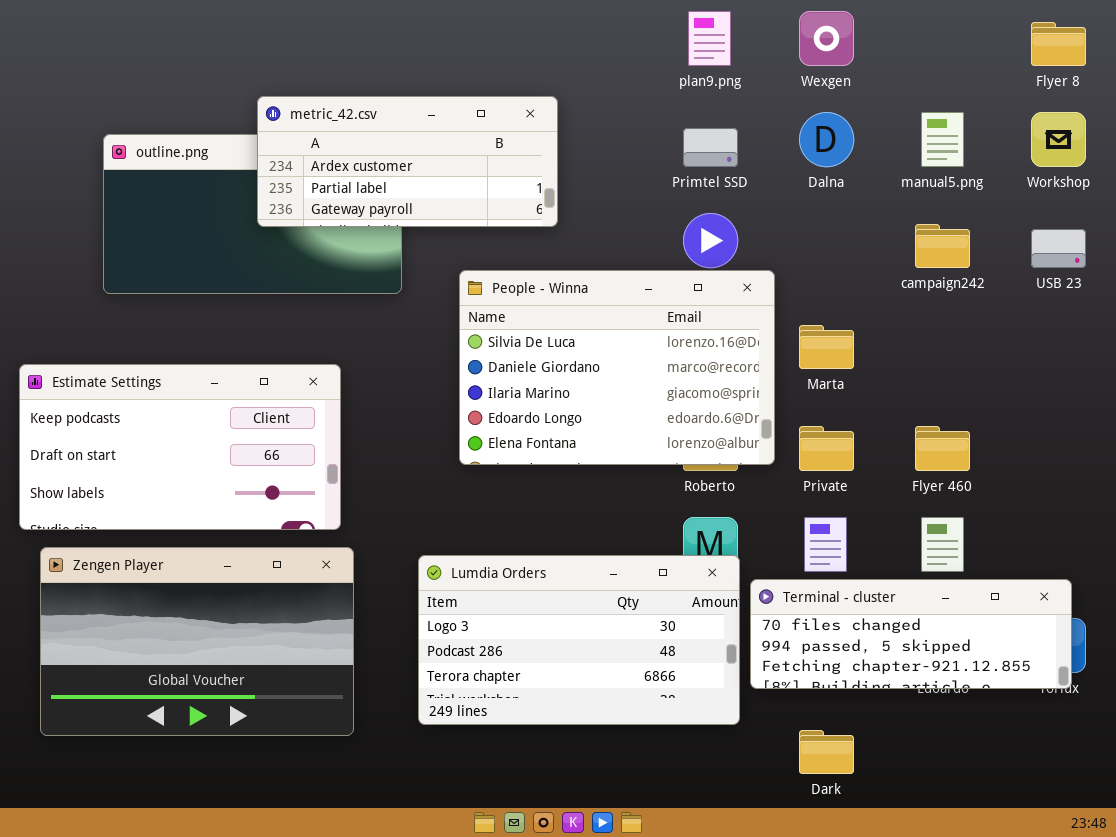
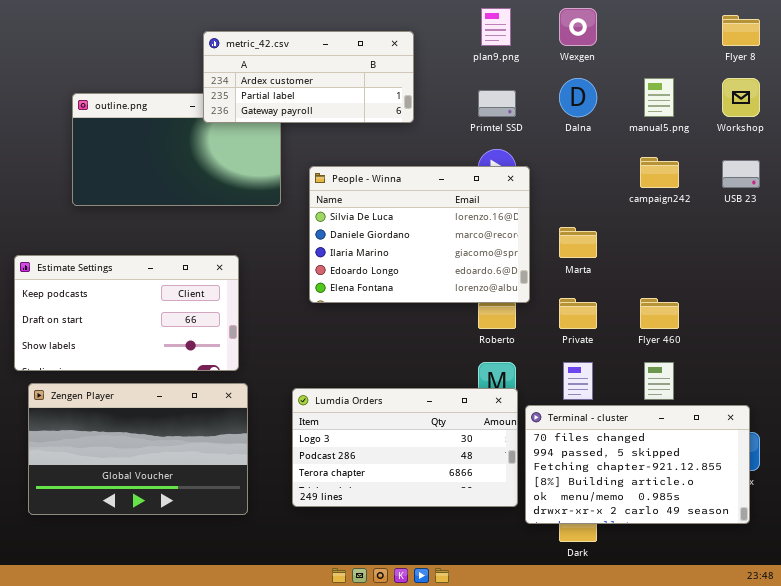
metric_42.csv: [257,96,558,227] -> [203,31,414,123], moved
People - Winna: [459,270,775,465] -> [309,166,530,303], moved
Terminal - cluster: [750,579,1072,689] -> [525,405,750,524], resized

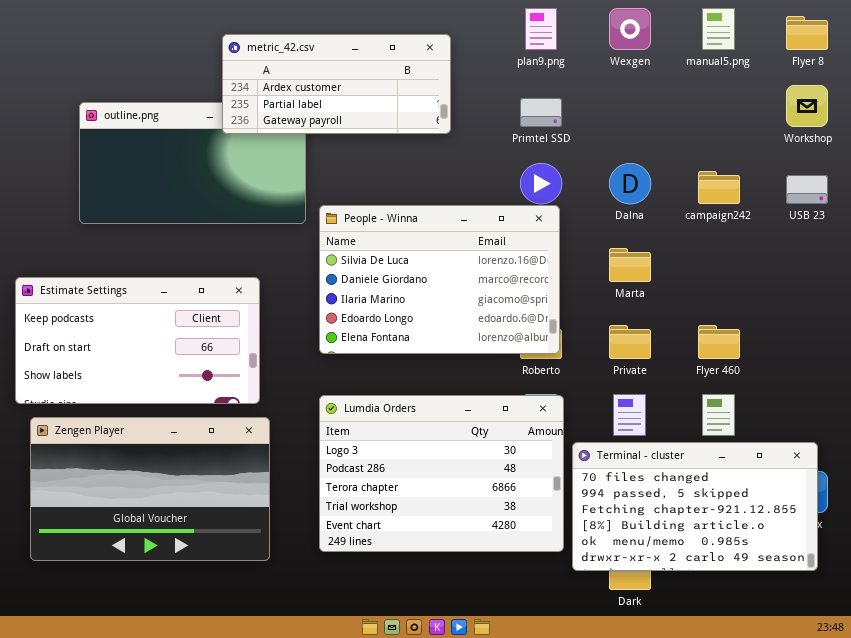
Dalna: [559,78,597,117] -> [609,163,651,204], moved
manual5.png: [644,78,674,117] -> [702,8,735,50], moved
People - Winna: [309,166,530,303] -> [319,205,560,354], moved
Lumdia Orders: [292,388,518,507] -> [319,395,564,552], resized

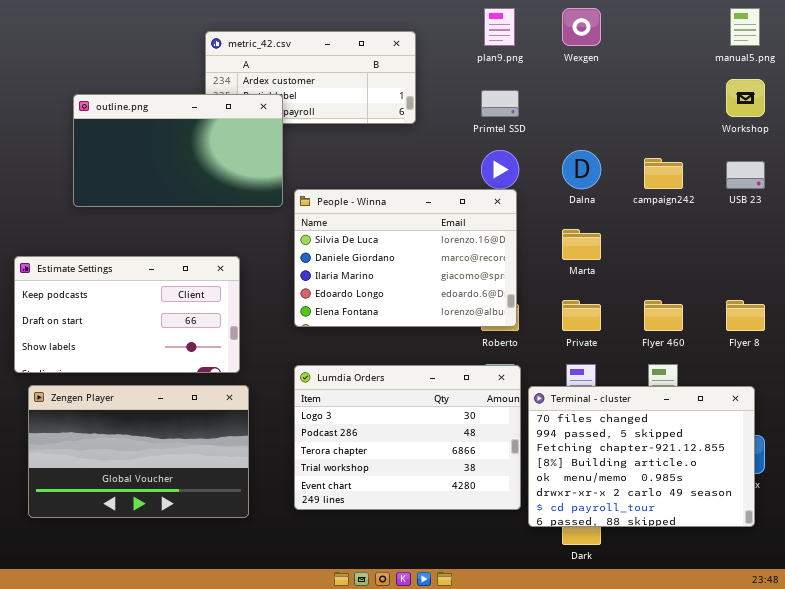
manual5.png: [702,8,735,50] -> [730,8,760,46], moved
Flyer 8: [786,16,828,50] -> [726,300,765,331], moved
outline.png: [79,102,306,224] -> [73,94,283,207], raised
Terminal - cluster: [572,442,818,571] -> [528,386,755,527], resized

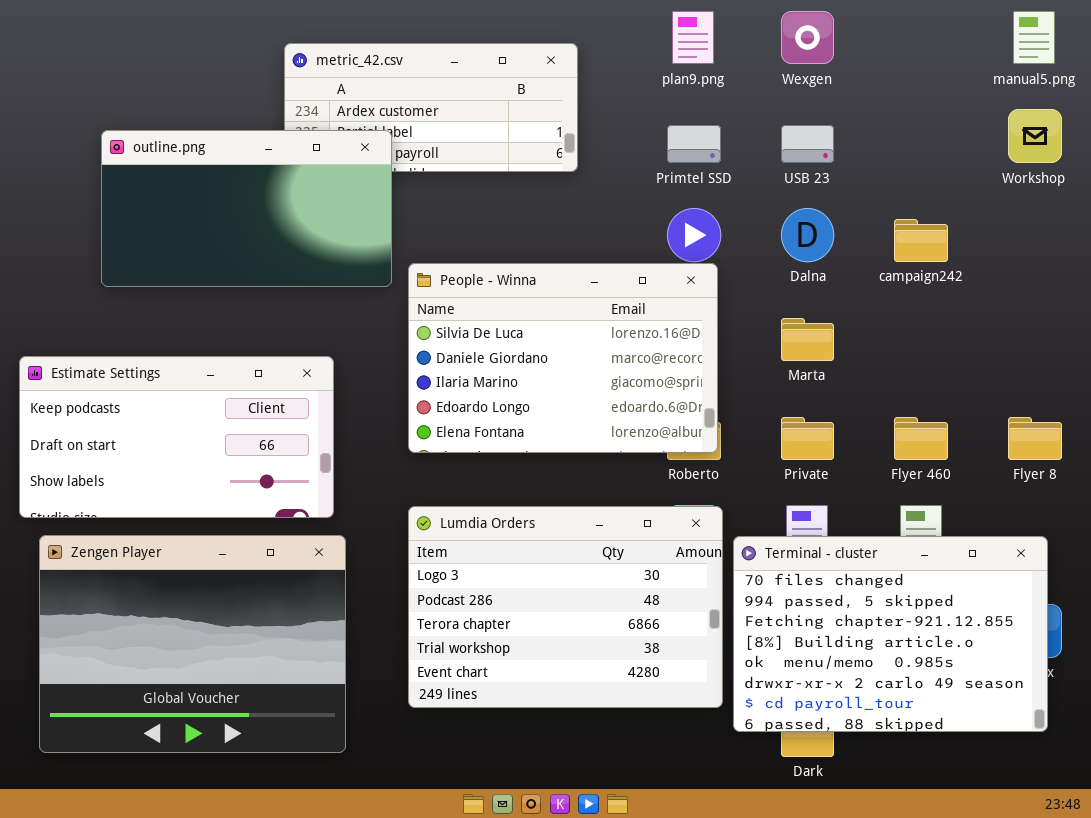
USB 23: [726,161,765,189] -> [781,125,834,163], moved
Zengen Player: [28,385,249,518] -> [39,535,346,753], resized

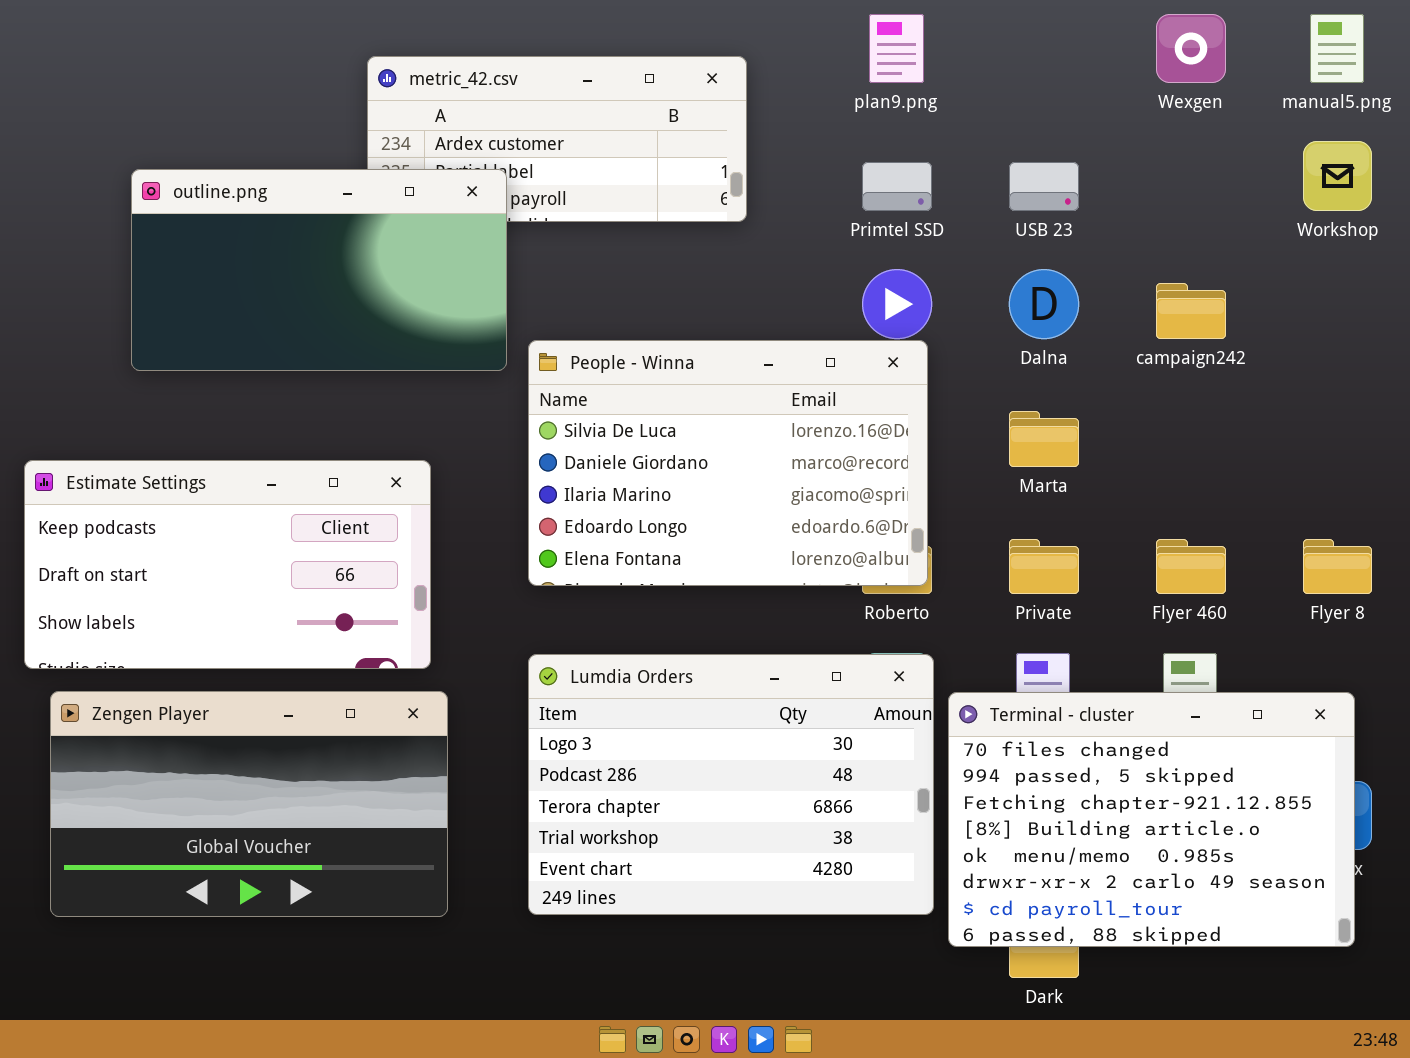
Wexgen: [781,11,834,64] -> [1156,14,1226,83], moved
Zengen Player: [39,535,346,753] -> [50,691,448,917], resized

